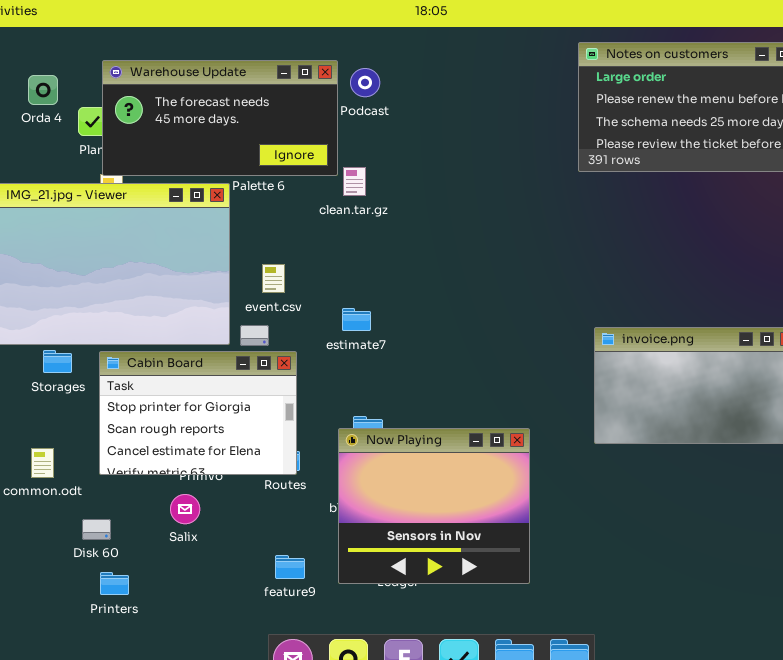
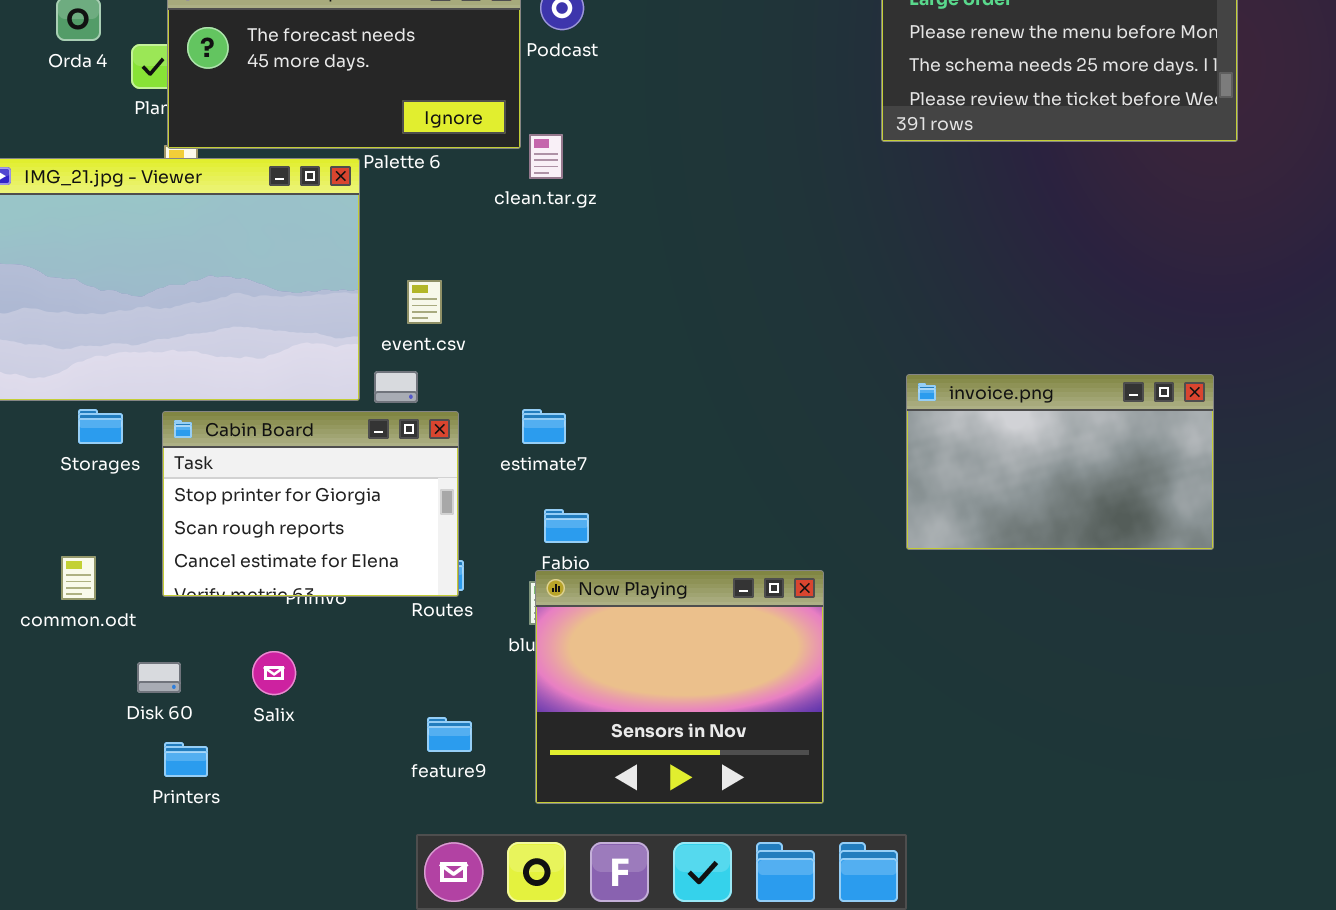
estimate7: [342,308,371,331] -> [522,409,566,444], moved
Now Playing: [338,428,530,584] -> [535,570,824,804], moved
Salix: [170,494,200,524] -> [252,651,296,695], moved

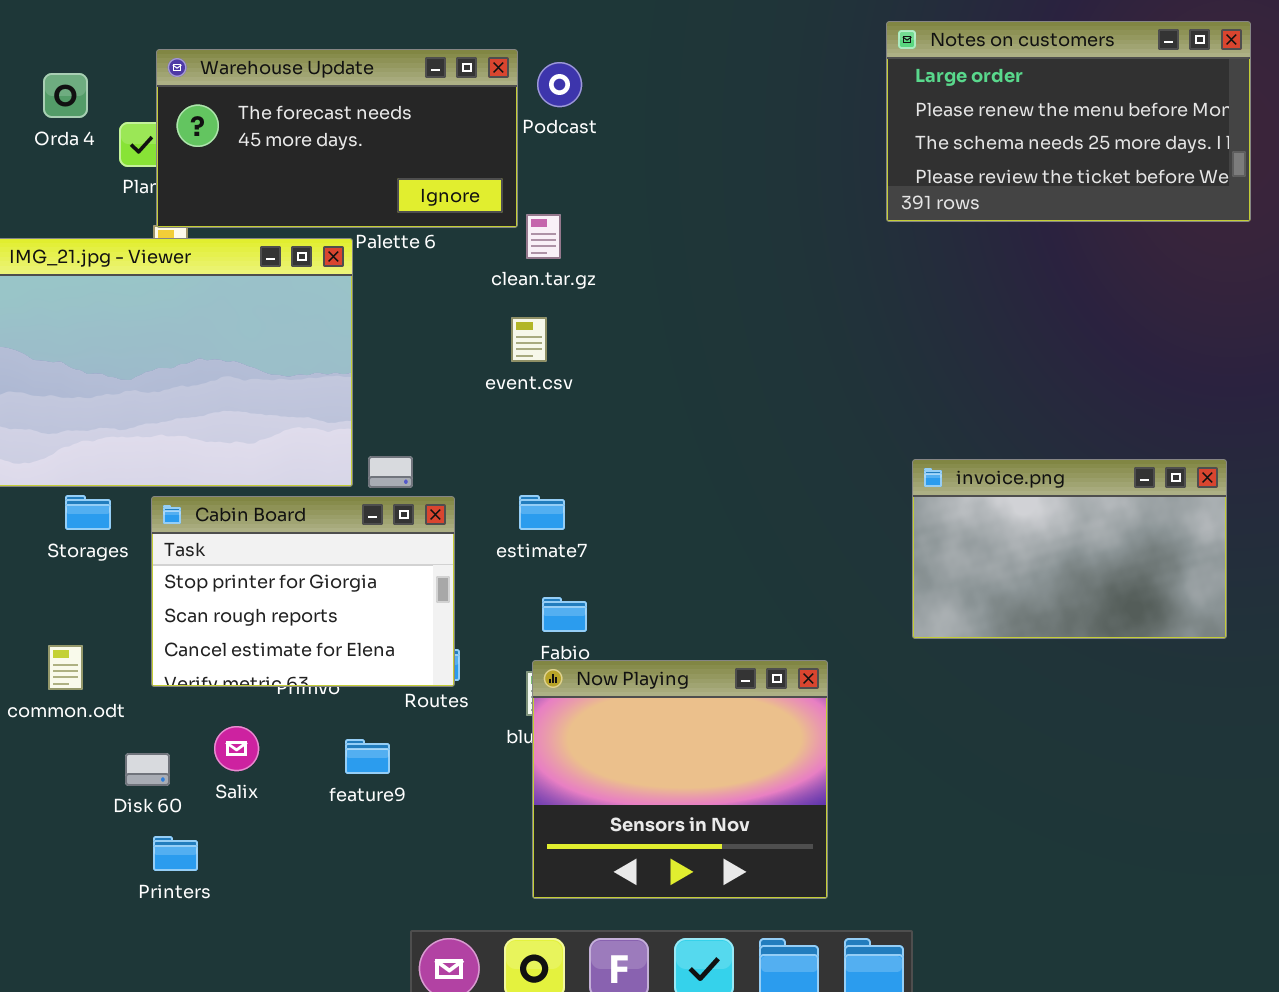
event.csv: [407,280,442,324] -> [511,317,547,362], moved
Salix: [252,651,296,695] -> [214,726,259,771], moved
feature9: [427,717,472,752] -> [345,739,390,774], moved

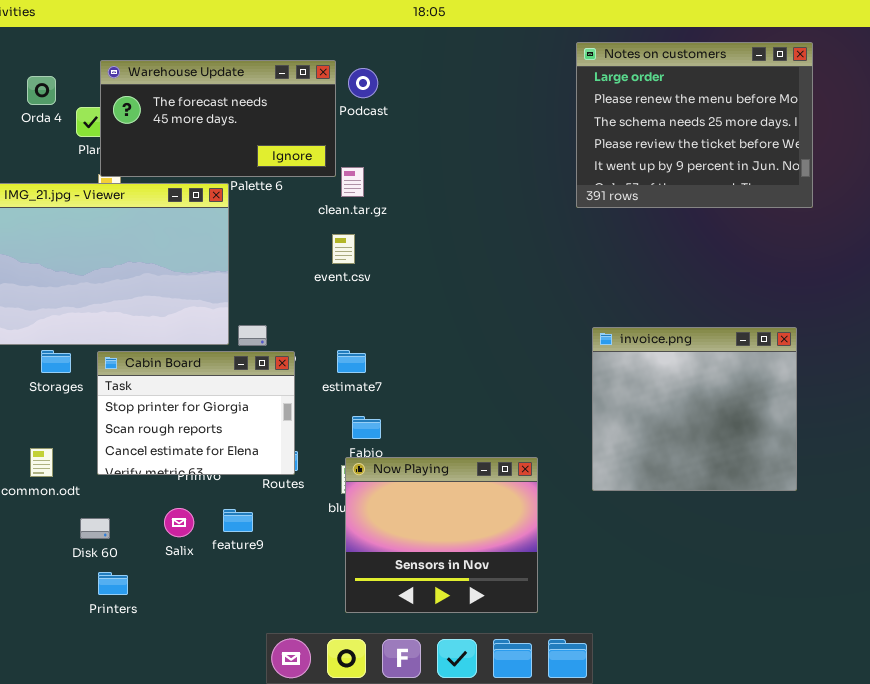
Notes on customers: [886,21,1251,222] -> [576,42,813,208], resized
invoice.png: [912,459,1227,639] -> [592,327,797,491], resized
Salix: [214,726,259,771] -> [164,508,194,537], moved

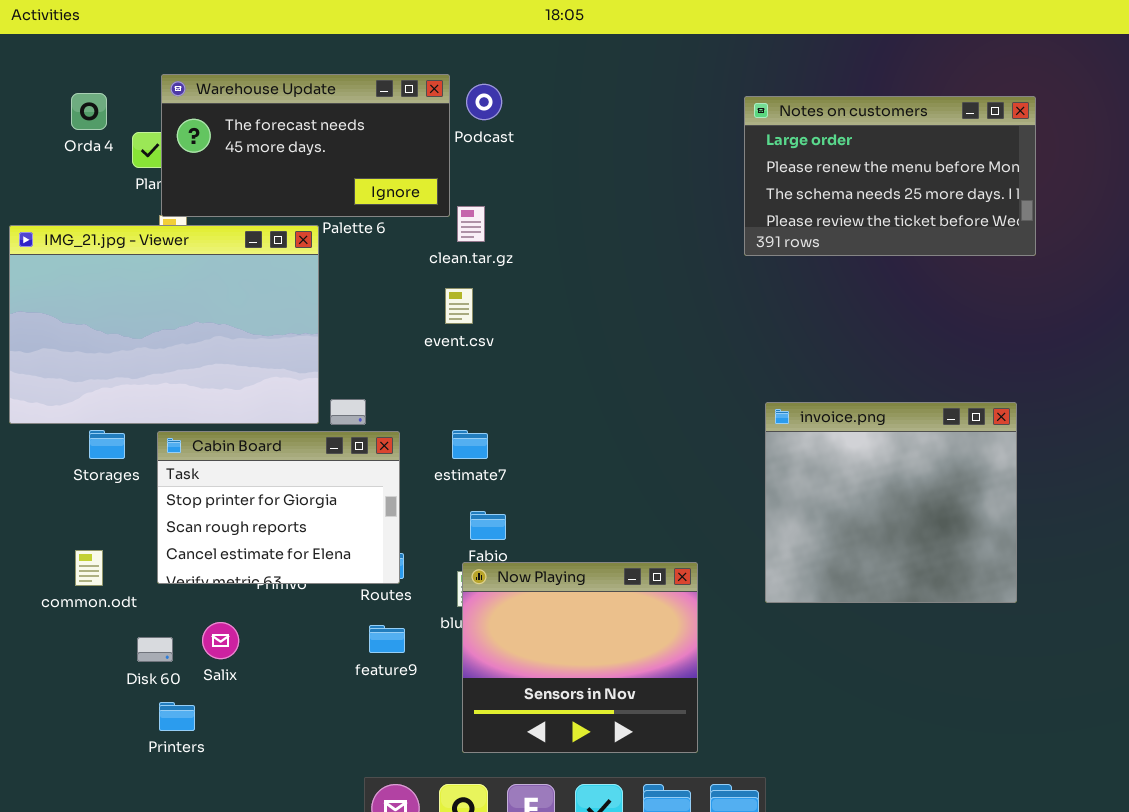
Notes on customers: [576,42,813,208] -> [744,96,1036,256], resized
Salix: [164,508,194,537] -> [202,622,239,659], moved
feature9: [223,509,253,532] -> [369,625,405,653], moved

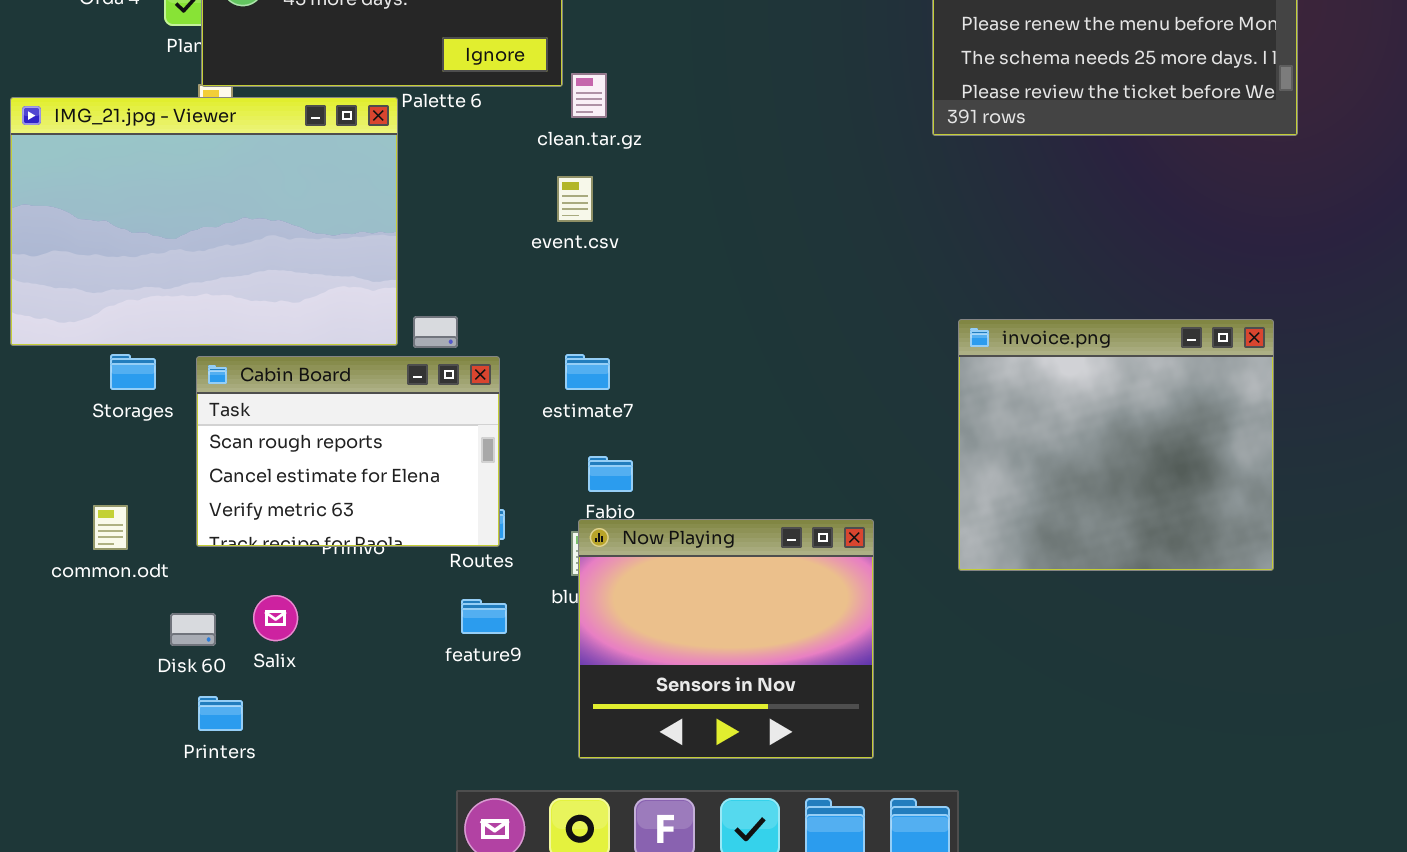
Cabin Board: [157,431,400,584] -> [196,356,500,547], scrolled down 1 row

